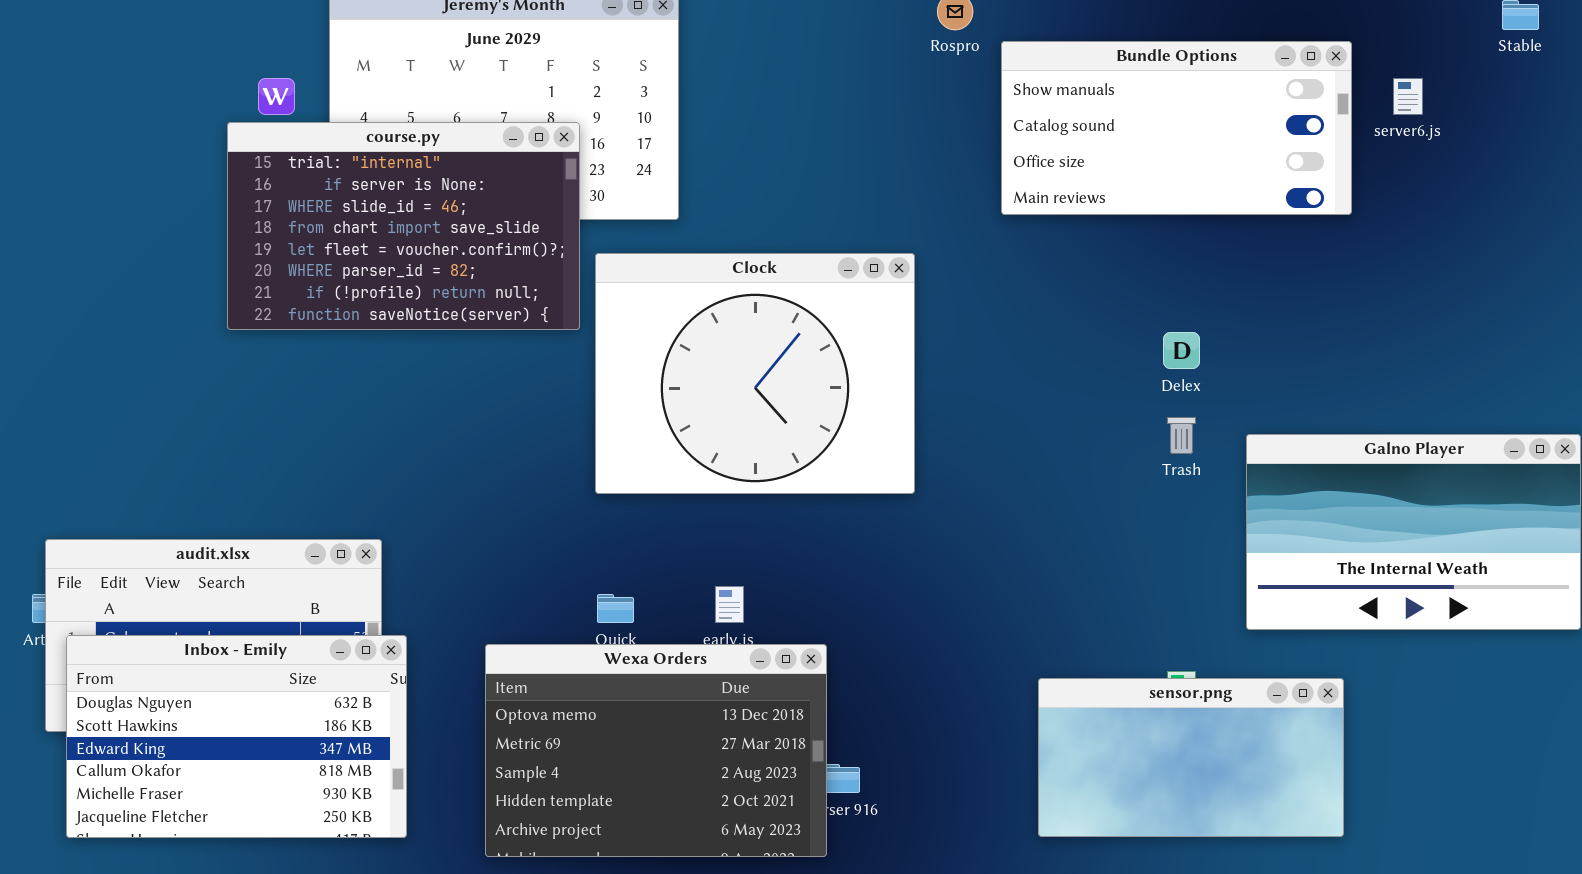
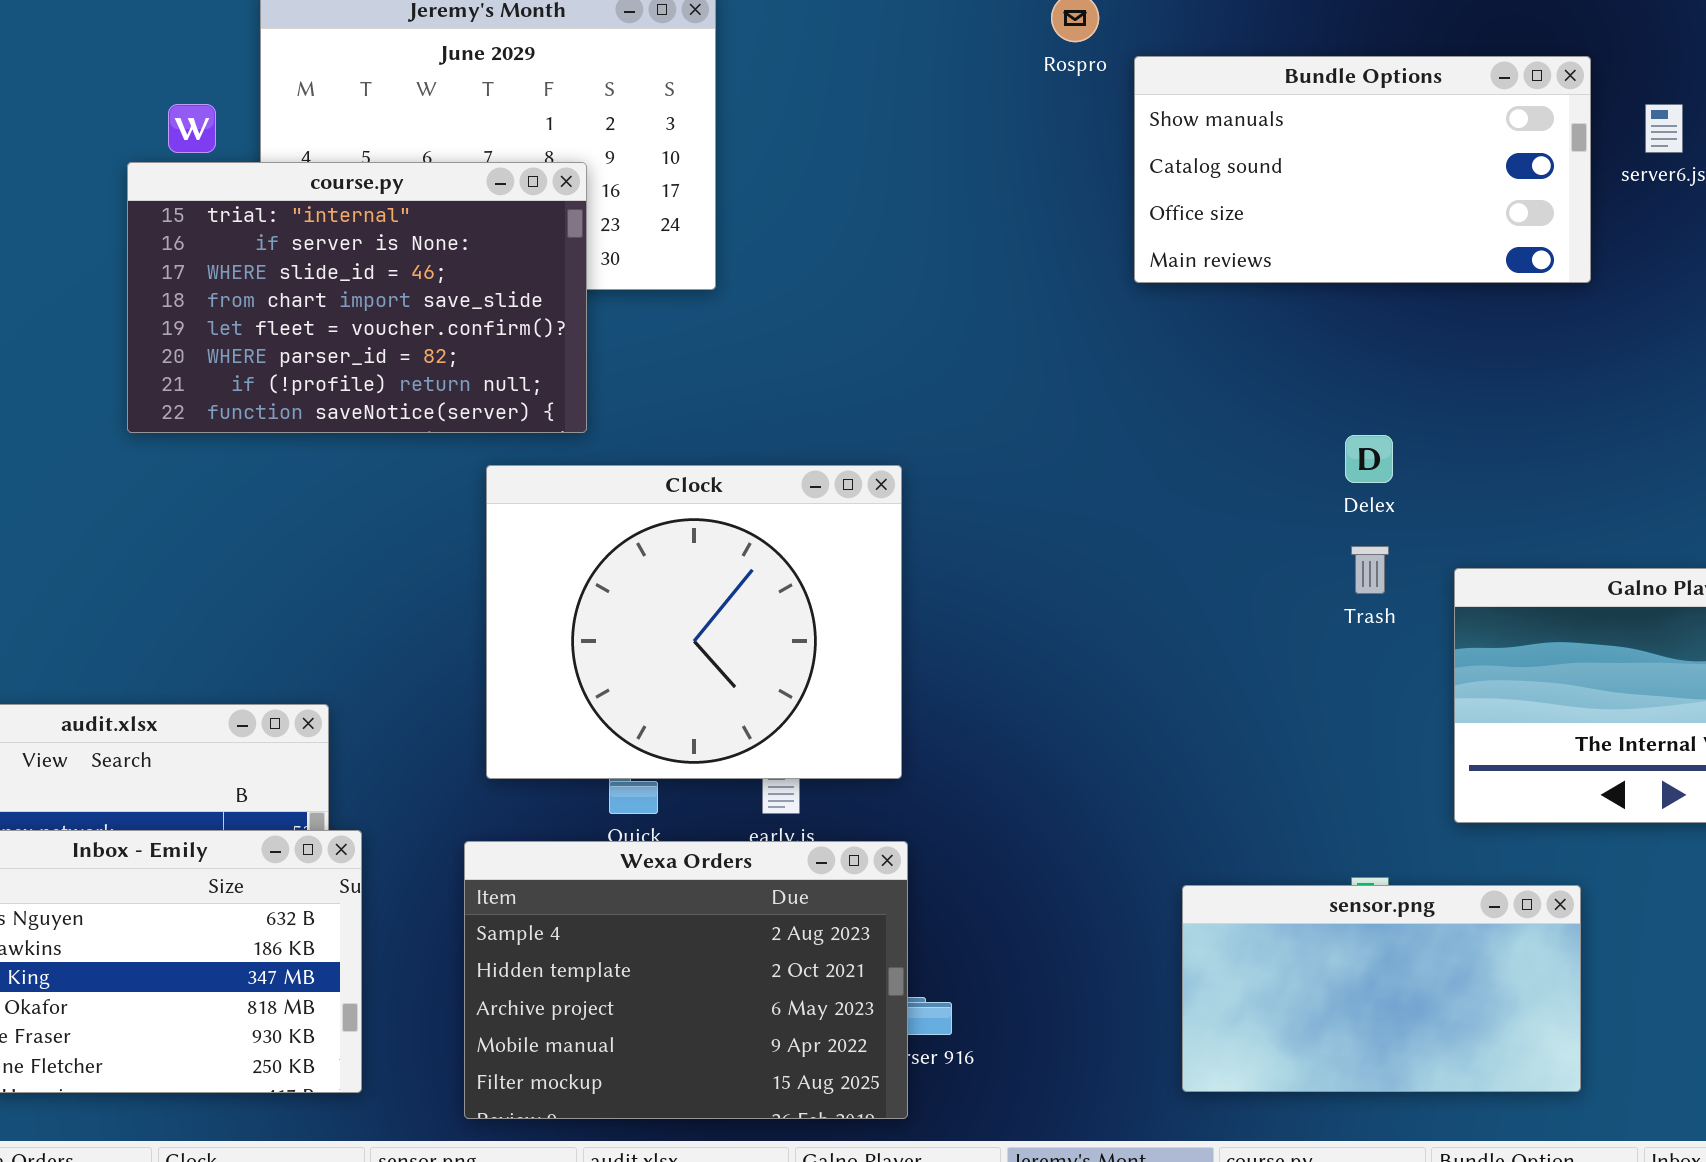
Clock: [595,253,915,494] -> [486,465,902,779], moved
Wexa Orders: [485,644,827,857] -> [464,841,908,1119], scrolled down 2 rows

